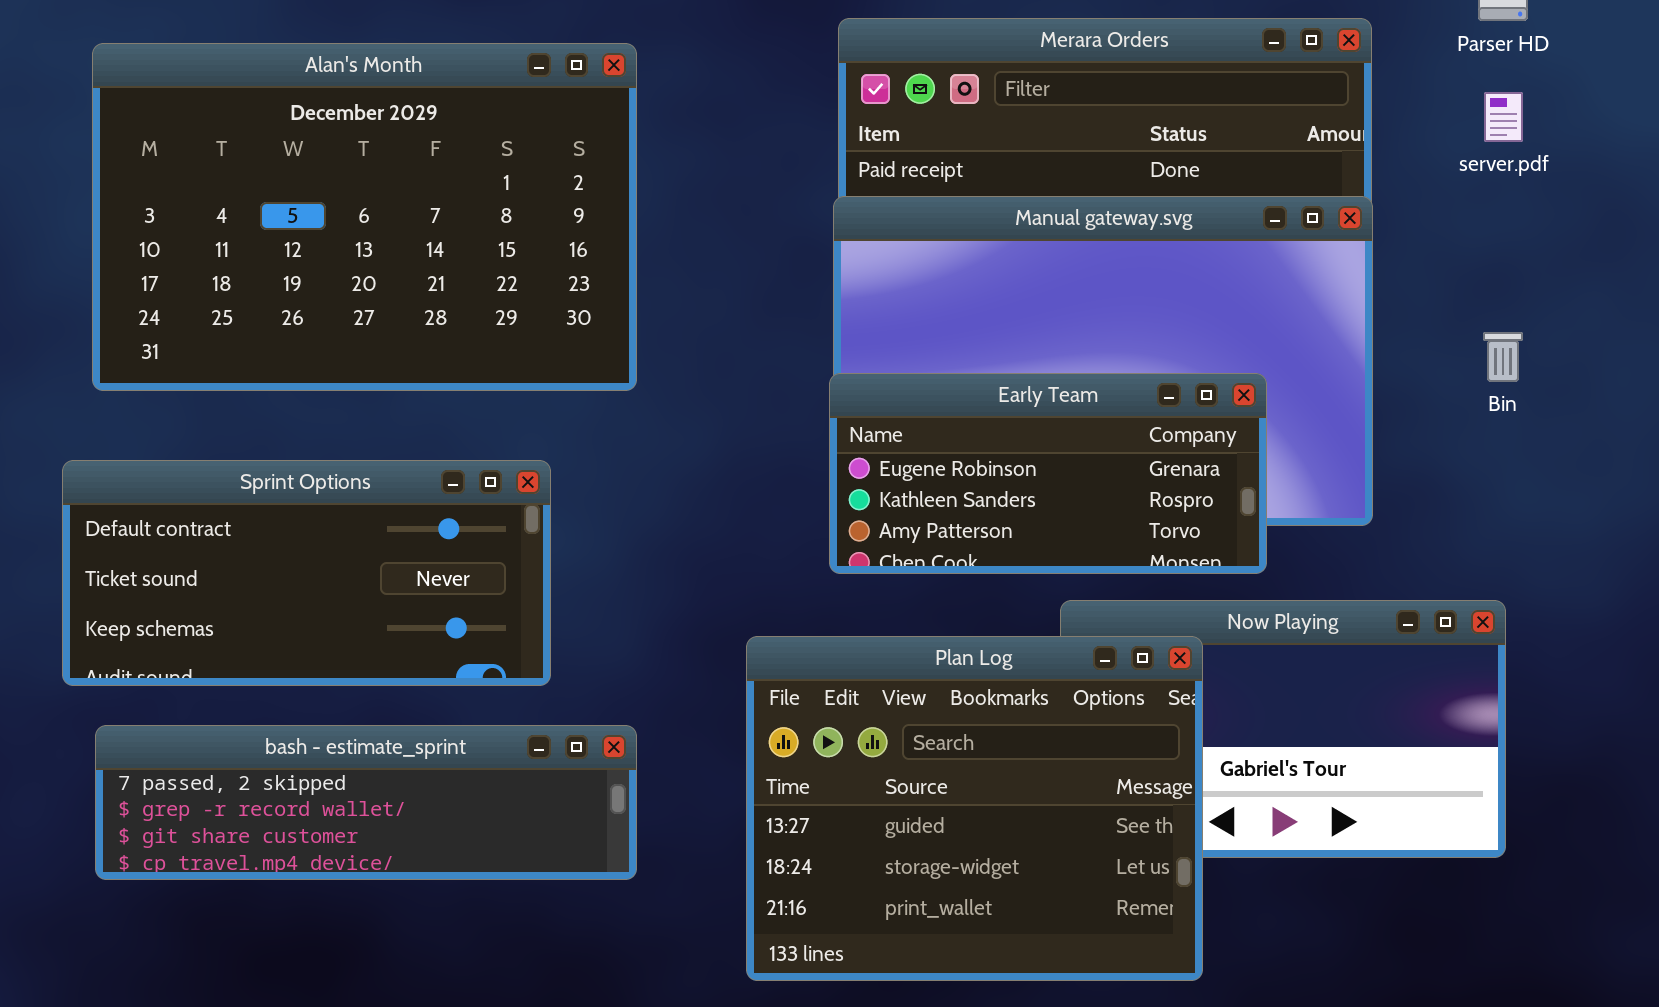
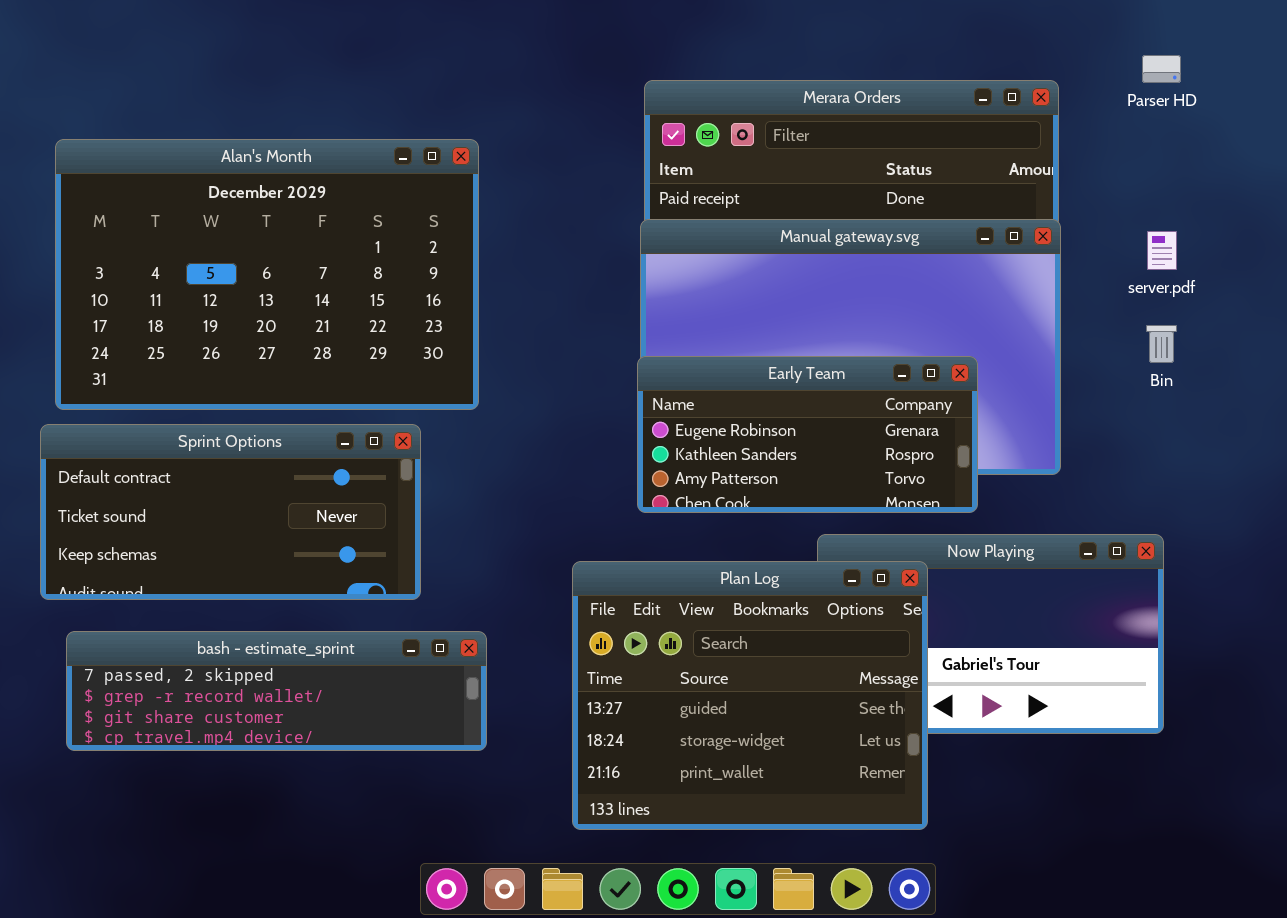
Alan's Month: [92,43,637,391] -> [55,139,479,410], moved
server.pdf: [1484,92,1523,142] -> [1147,231,1177,270], moved

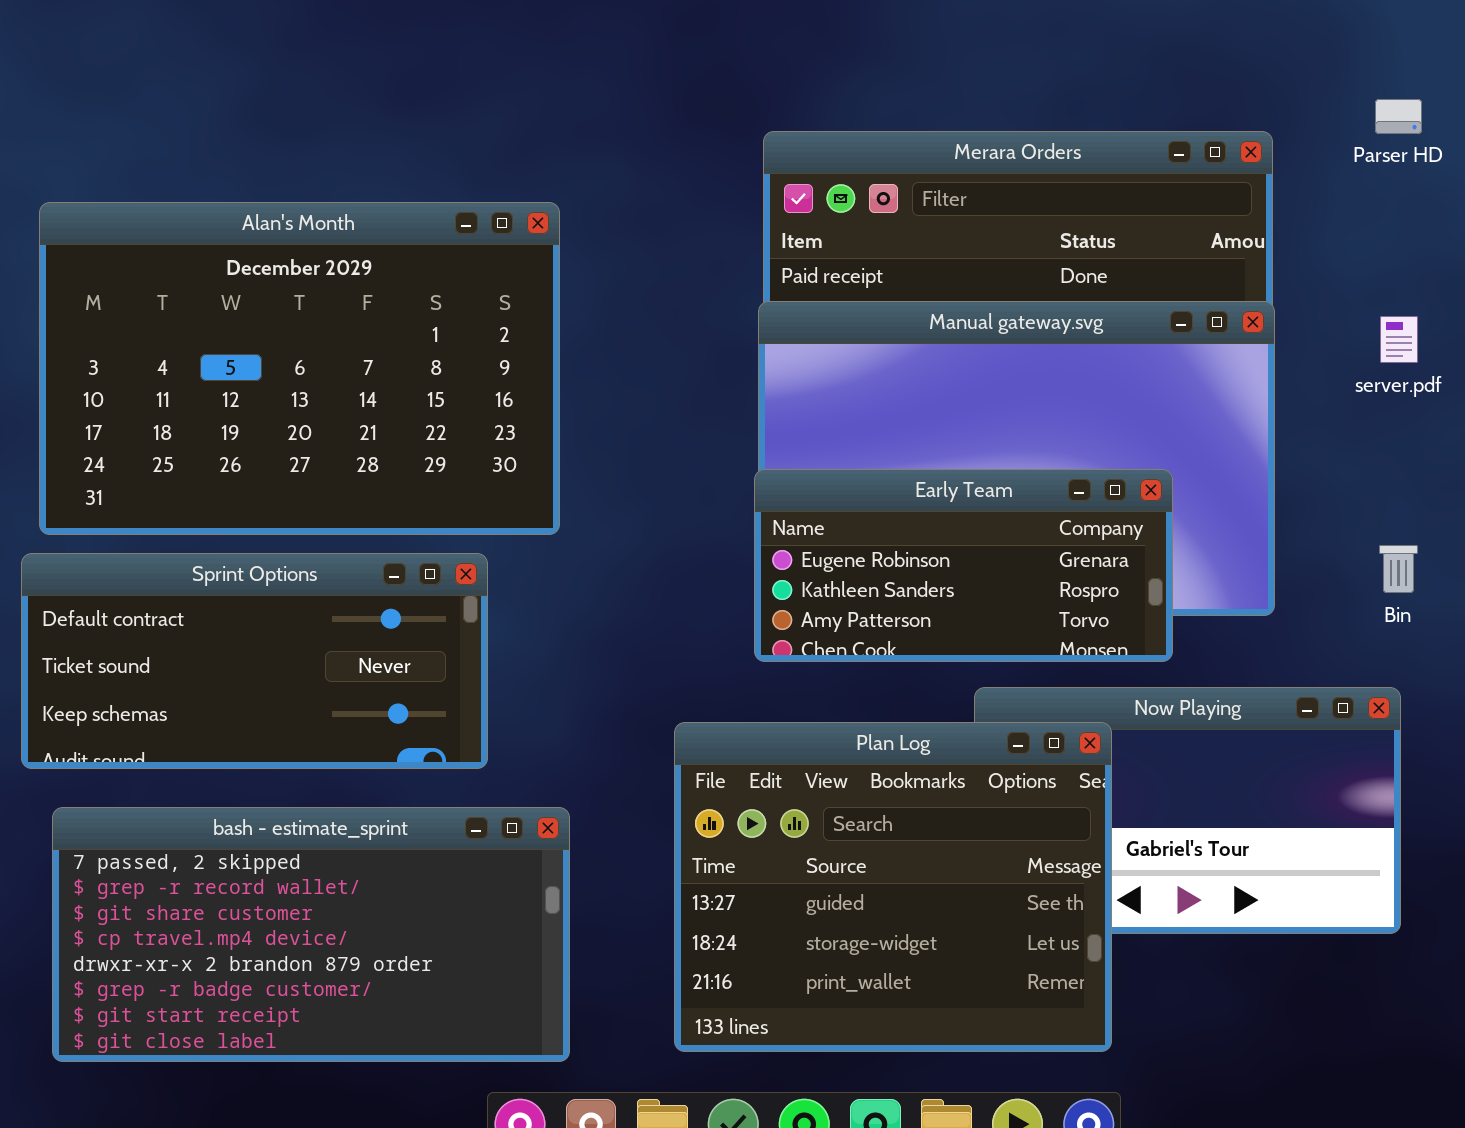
Bin: [1146,325,1177,363] -> [1379,545,1418,593], moved
bash - estimate_sprint: [66,631,487,751] -> [52,807,570,1062], resized

